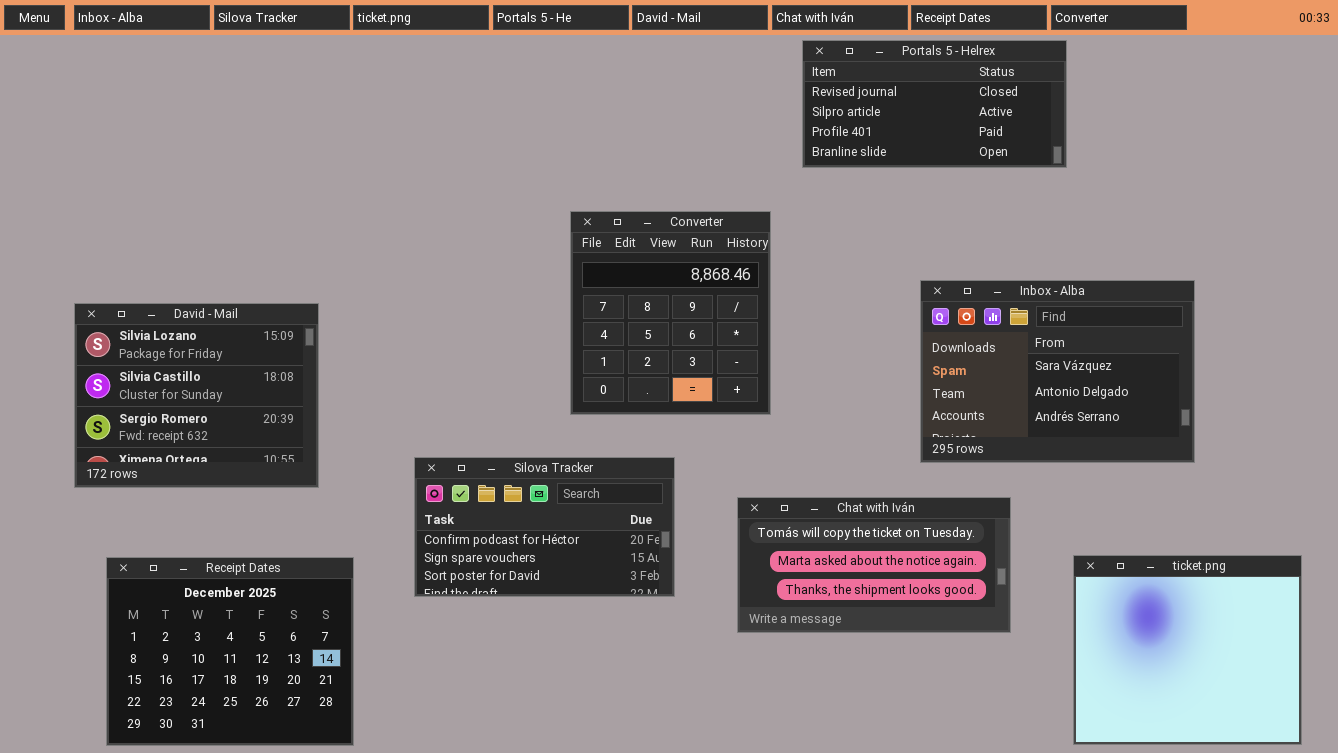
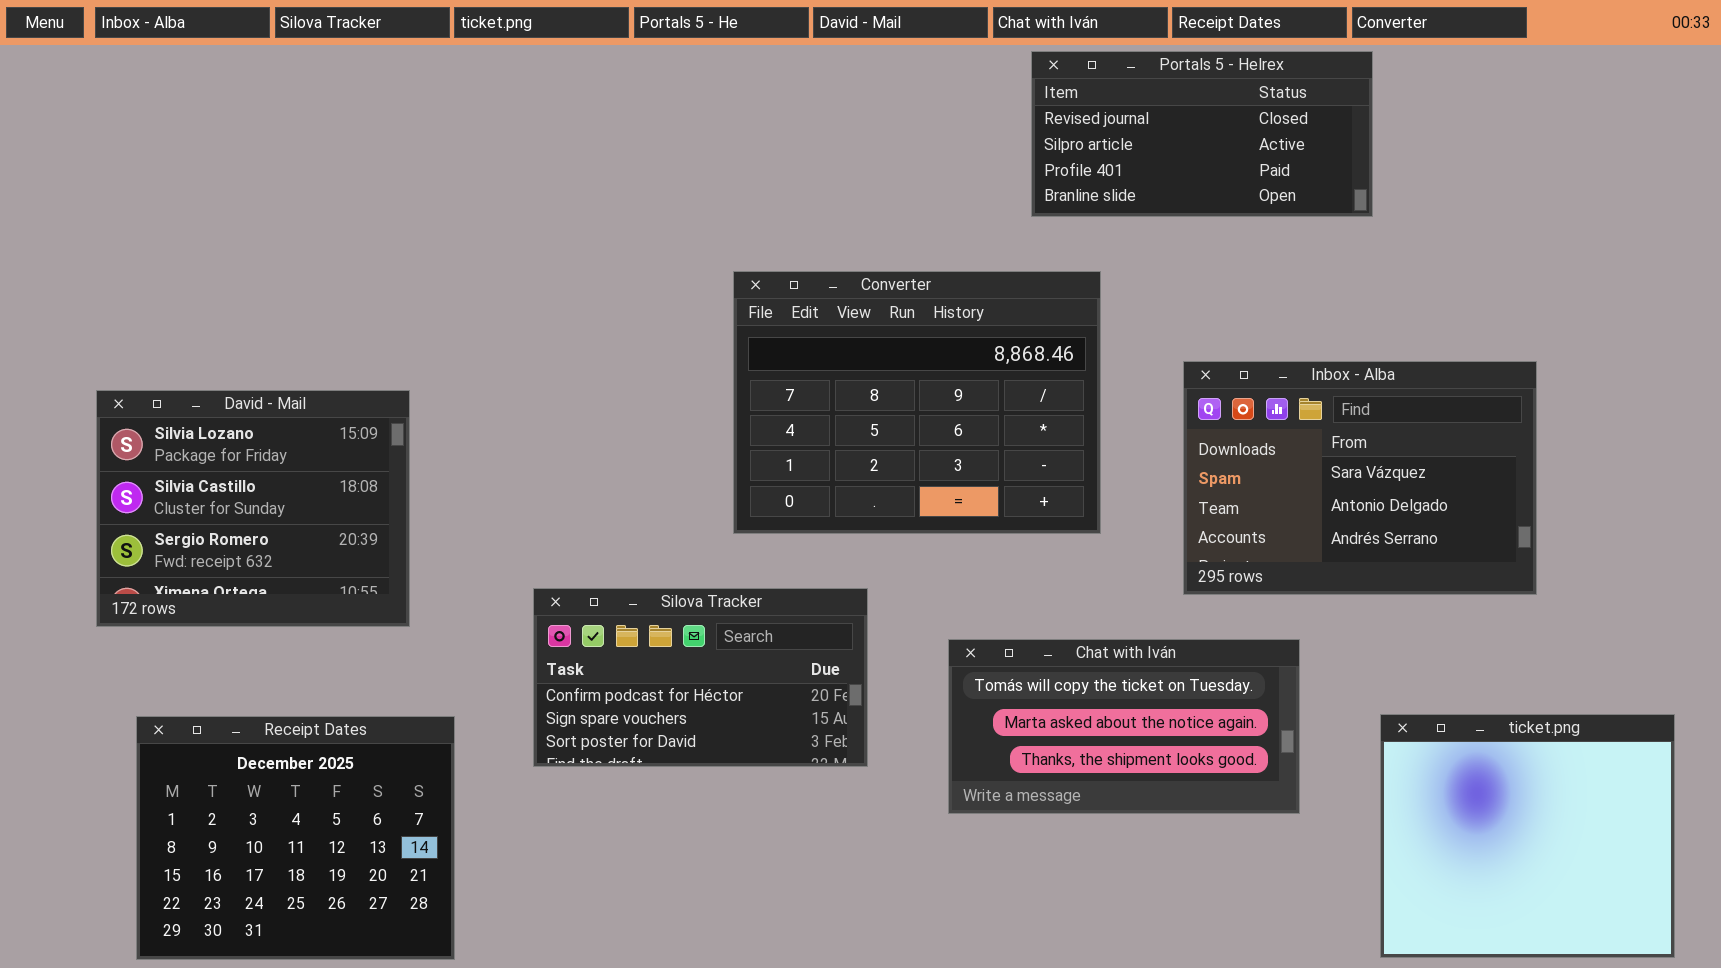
Converter: [570,211,771,415] -> [733,271,1101,534], resized

